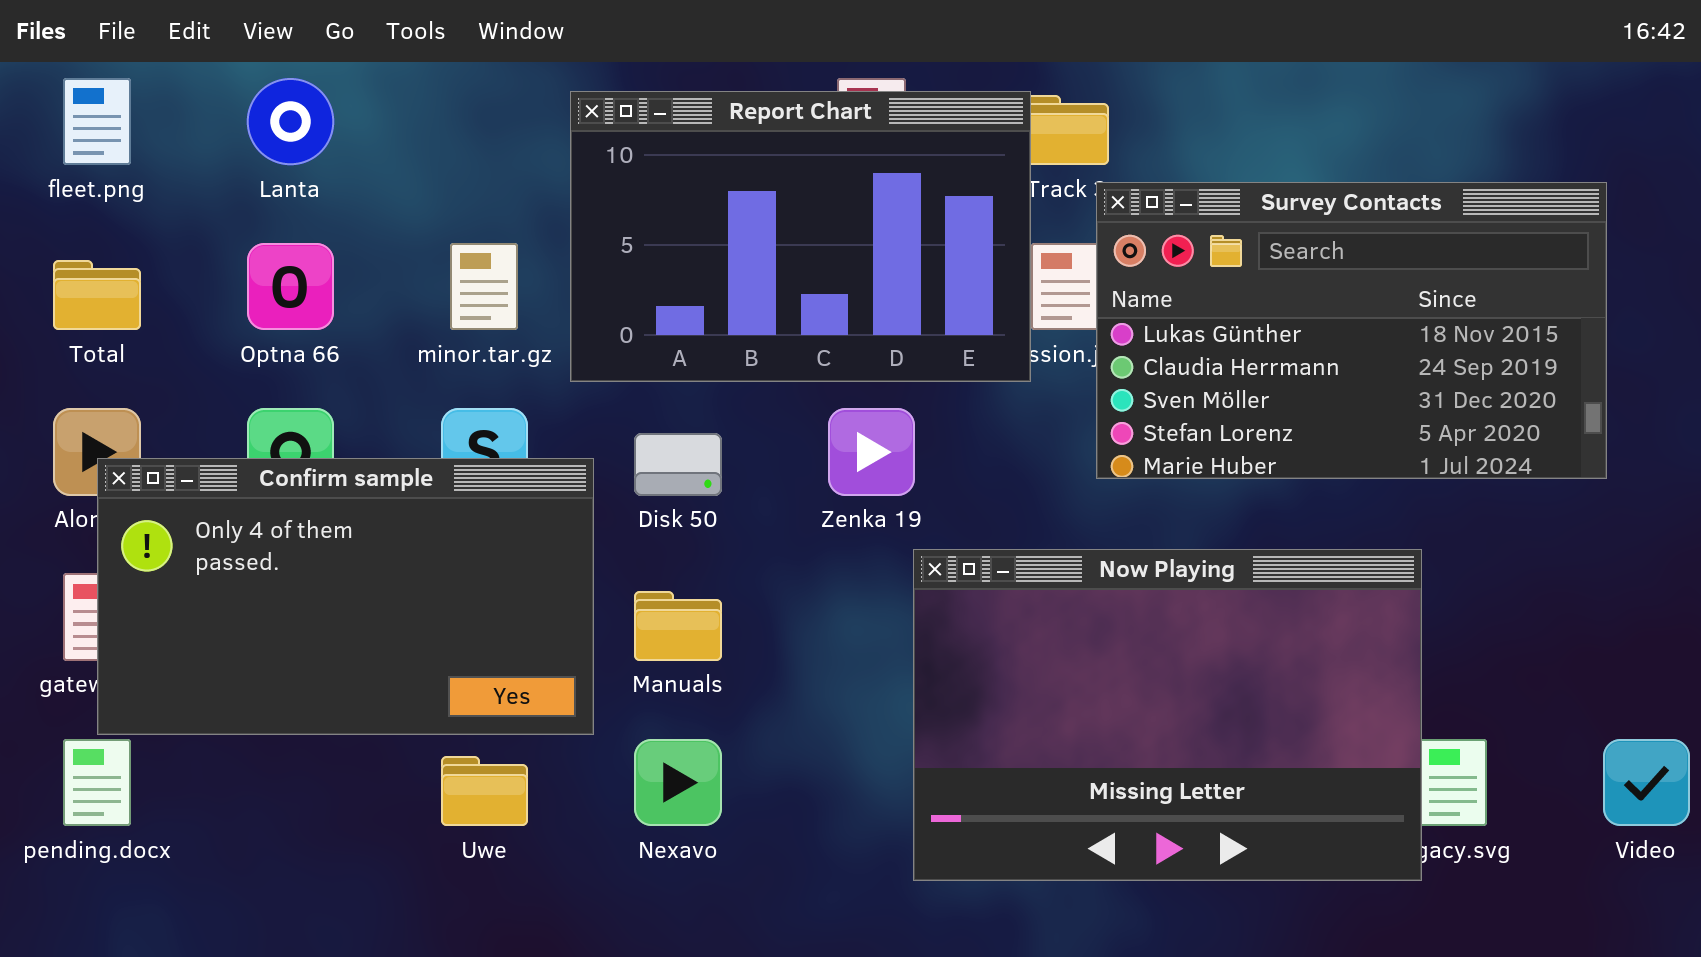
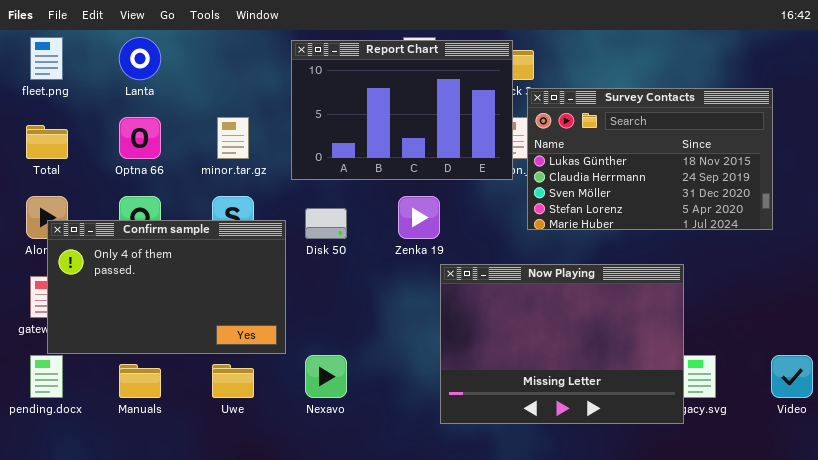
Report Chart: [570,91,1031,382] -> [291,40,513,180], moved
Manuals: [634,591,722,661] -> [119,364,161,398], moved

